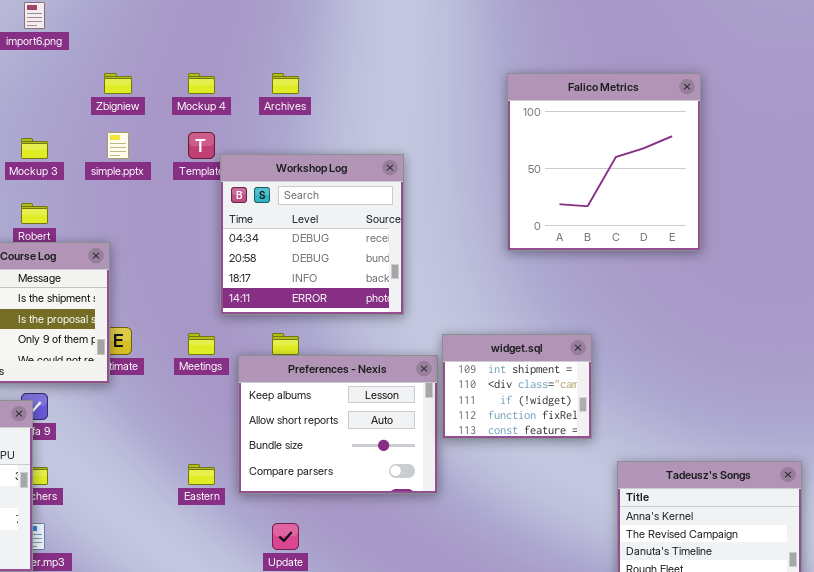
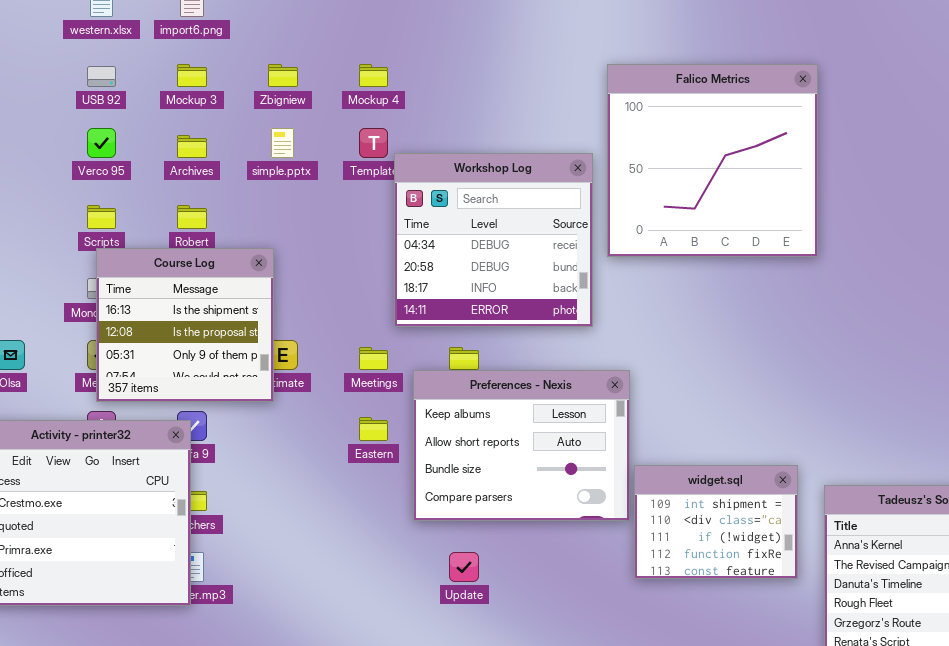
Archives: [272,73,299,94] -> [177,135,207,158], moved
Falico Metrics: [507,73,701,251] -> [607,64,818,257], moved
Mockup 3: [21,138,48,159] -> [177,64,207,87], moved
widget.sql: [442,334,592,439] -> [634,465,798,579], moved
Eastern: [188,464,215,485] -> [359,417,388,441], moved

